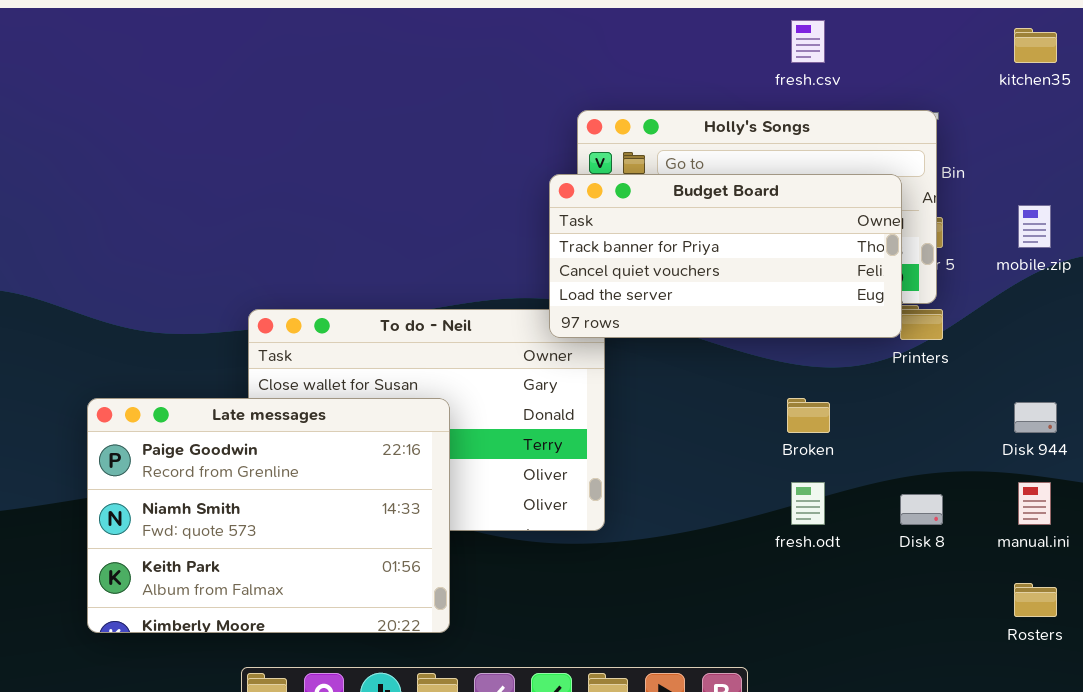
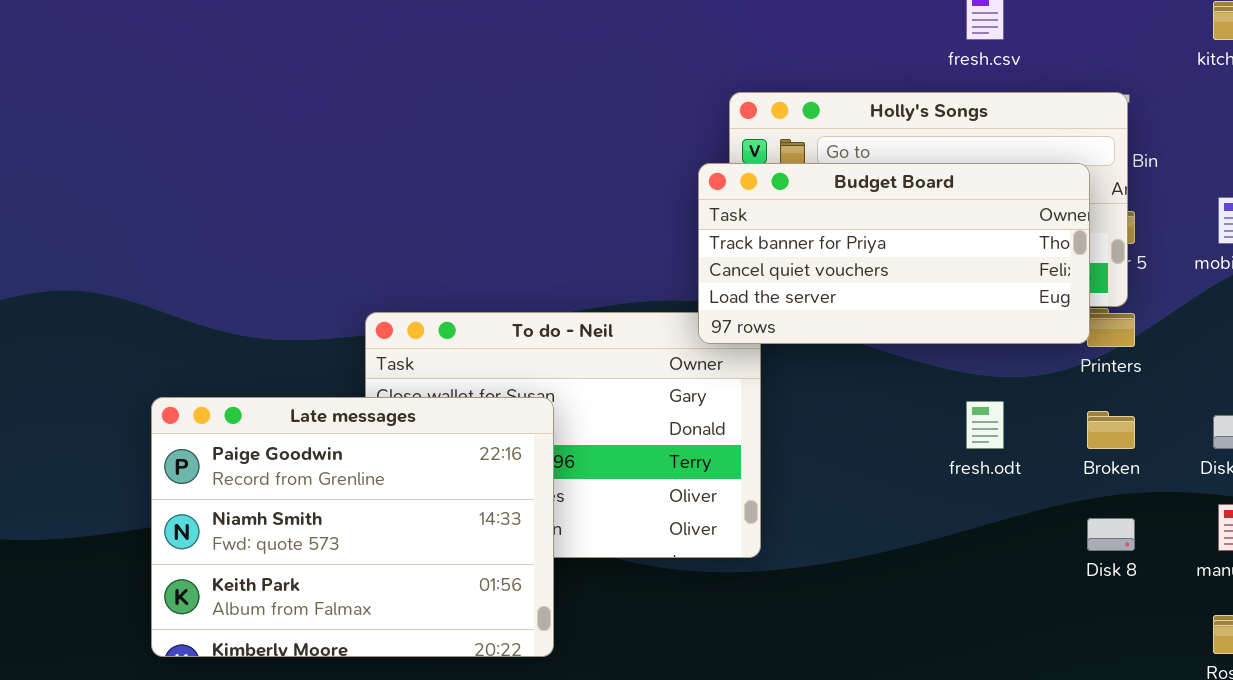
Late messages: [87,398,450,633] -> [151,397,554,657], moved
Broken: [787,398,830,433] -> [1087,411,1135,449], moved
fresh.odt: [791,482,825,525] -> [966,401,1004,449], moved

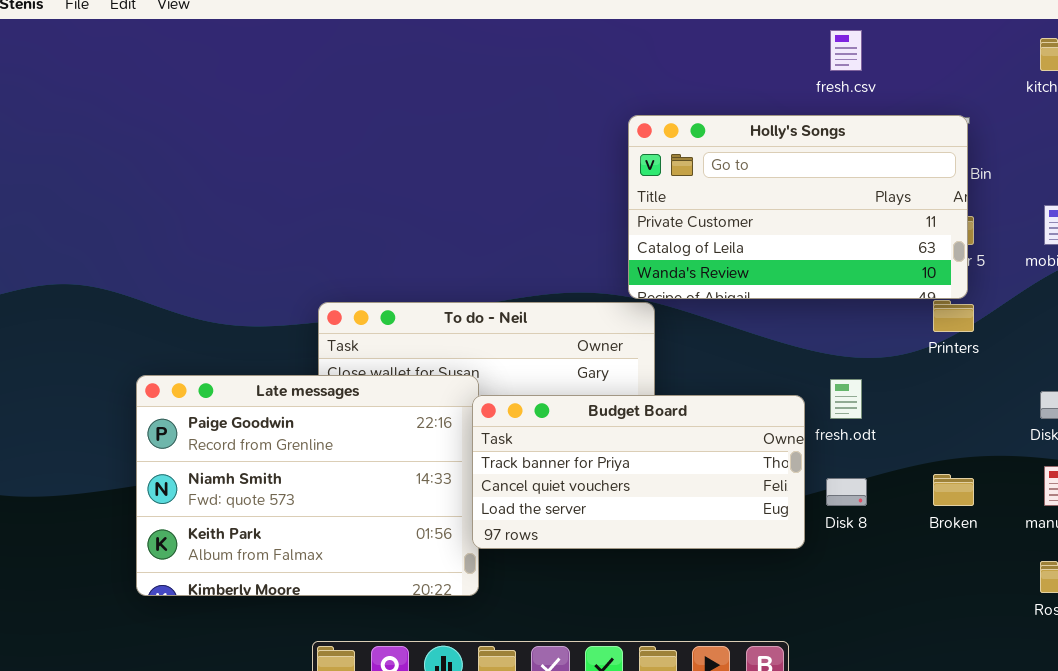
Budget Board: [698,163,1090,344] -> [472,395,805,549], moved
Broken: [1087,411,1135,449] -> [933,474,974,506], moved
Disk 8: [1087,518,1135,551] -> [826,478,867,506], moved

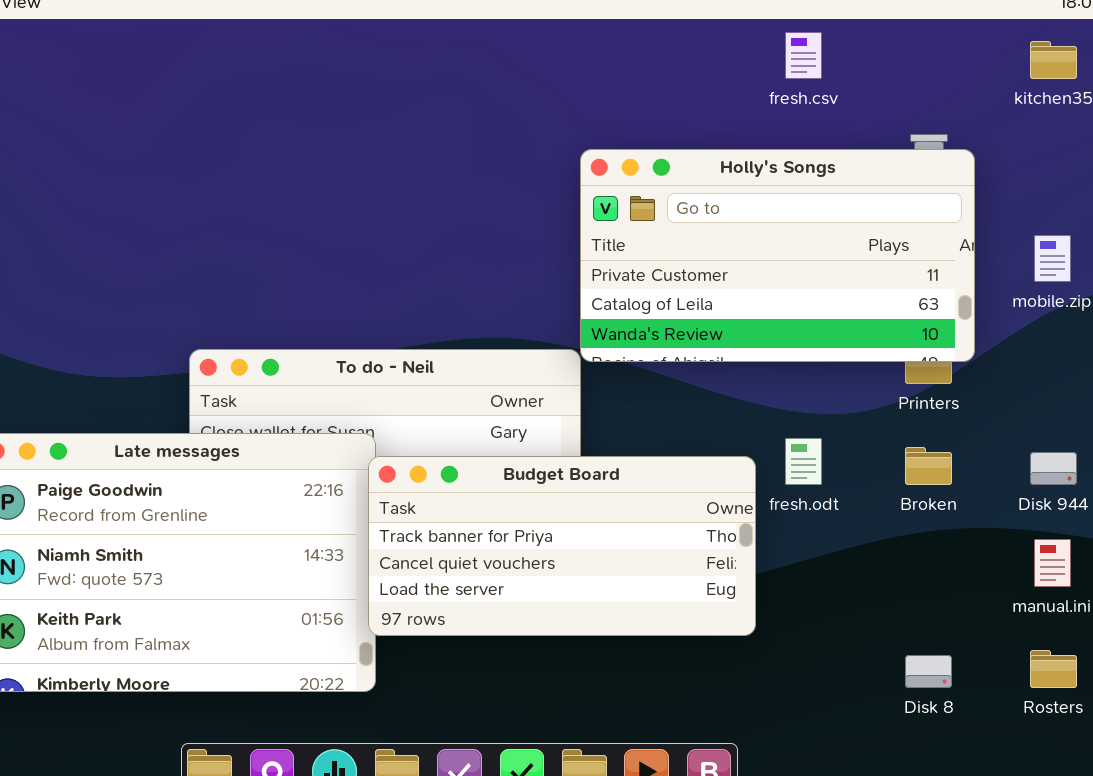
Holly's Songs: [628,115,968,299] -> [580,149,975,362], moved
Broken: [933,474,974,506] -> [905,447,952,485], moved
Disk 8: [826,478,867,506] -> [905,655,952,688], moved

